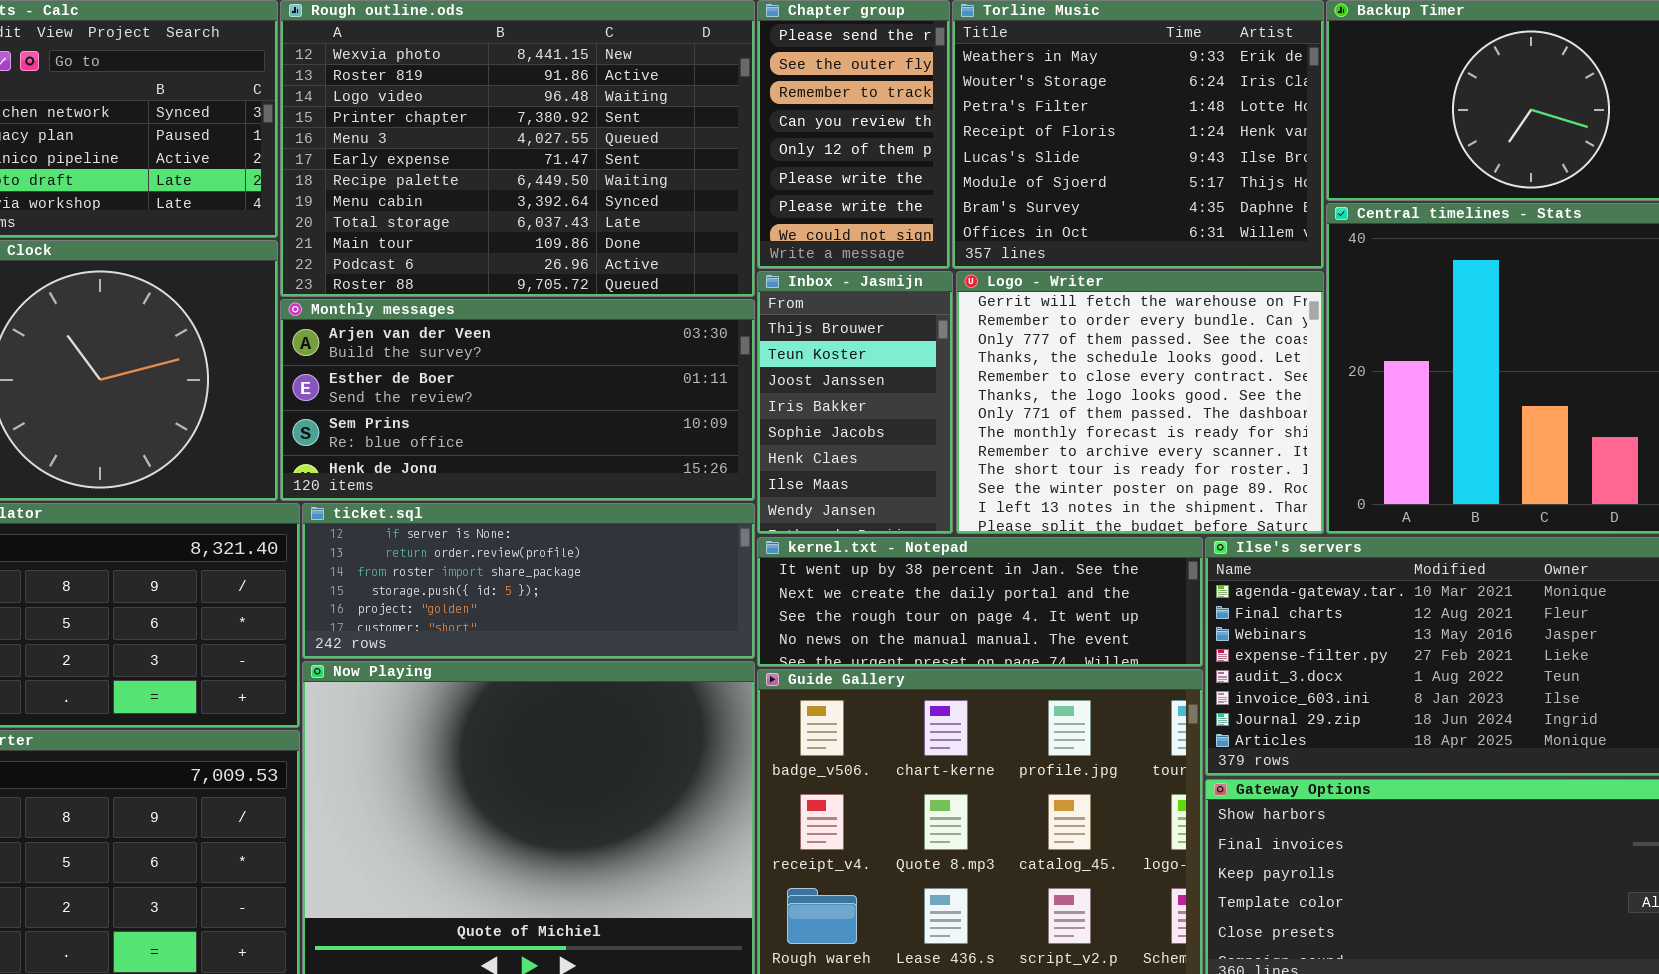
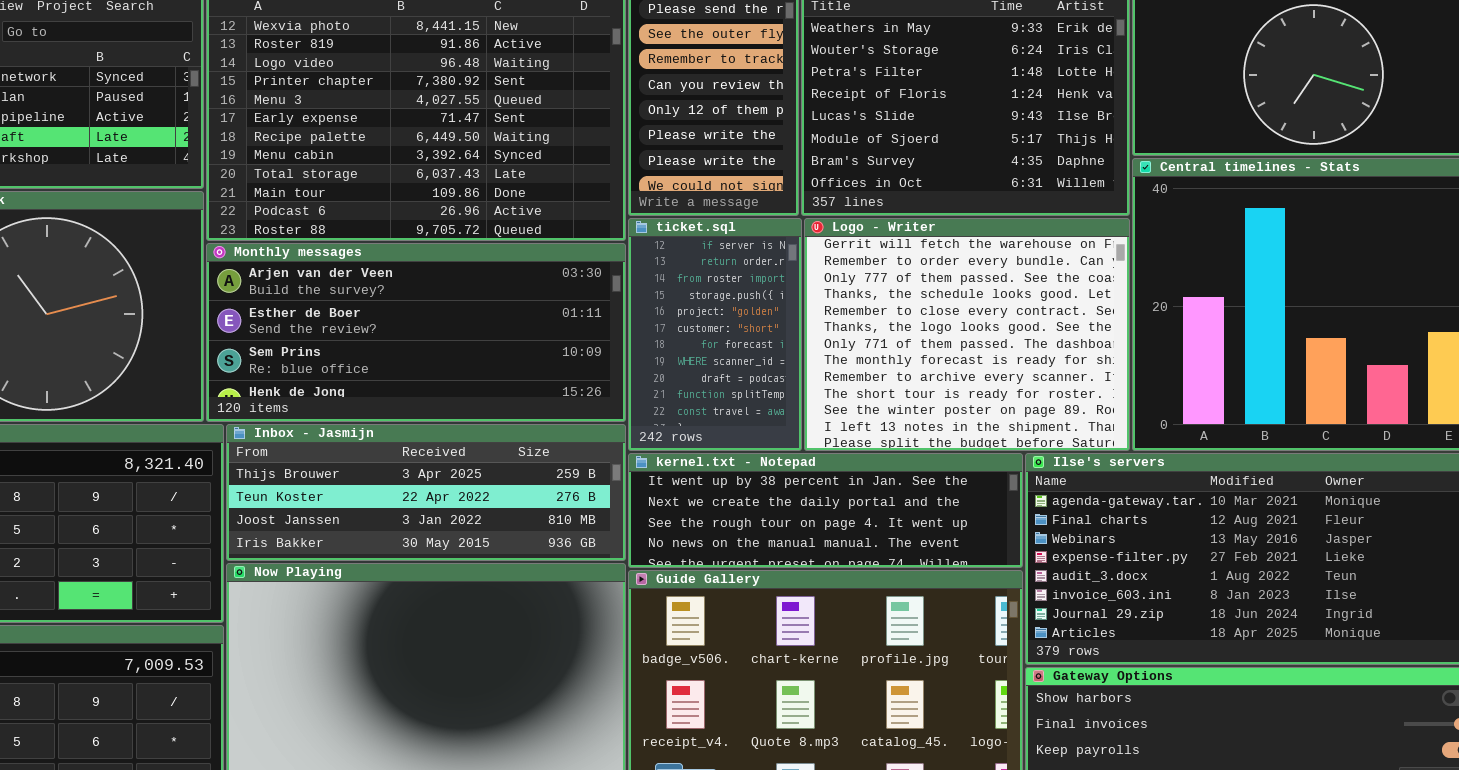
Inbox - Jasmijn: [757,271,953,534] -> [226,424,626,561], moved, resized
ticket.sql: [302,503,755,659] -> [628,218,802,451], moved, resized

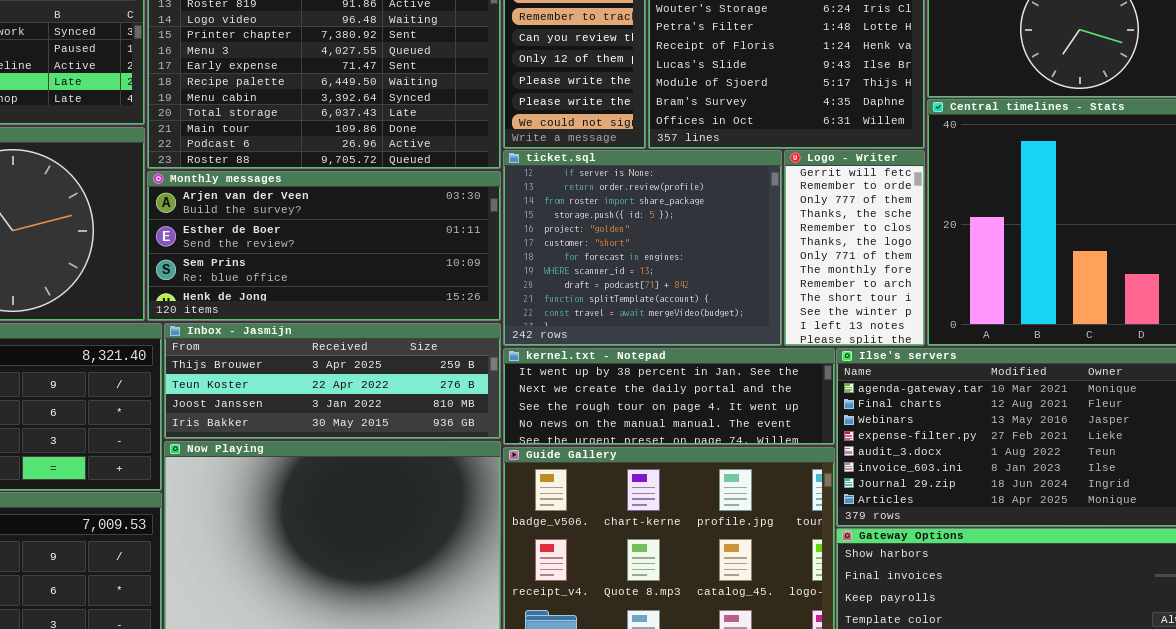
ticket.sql: [628,218,802,451] -> [503,150,782,346], resized
Logo - Writer: [804,218,1130,451] -> [784,150,925,346], resized

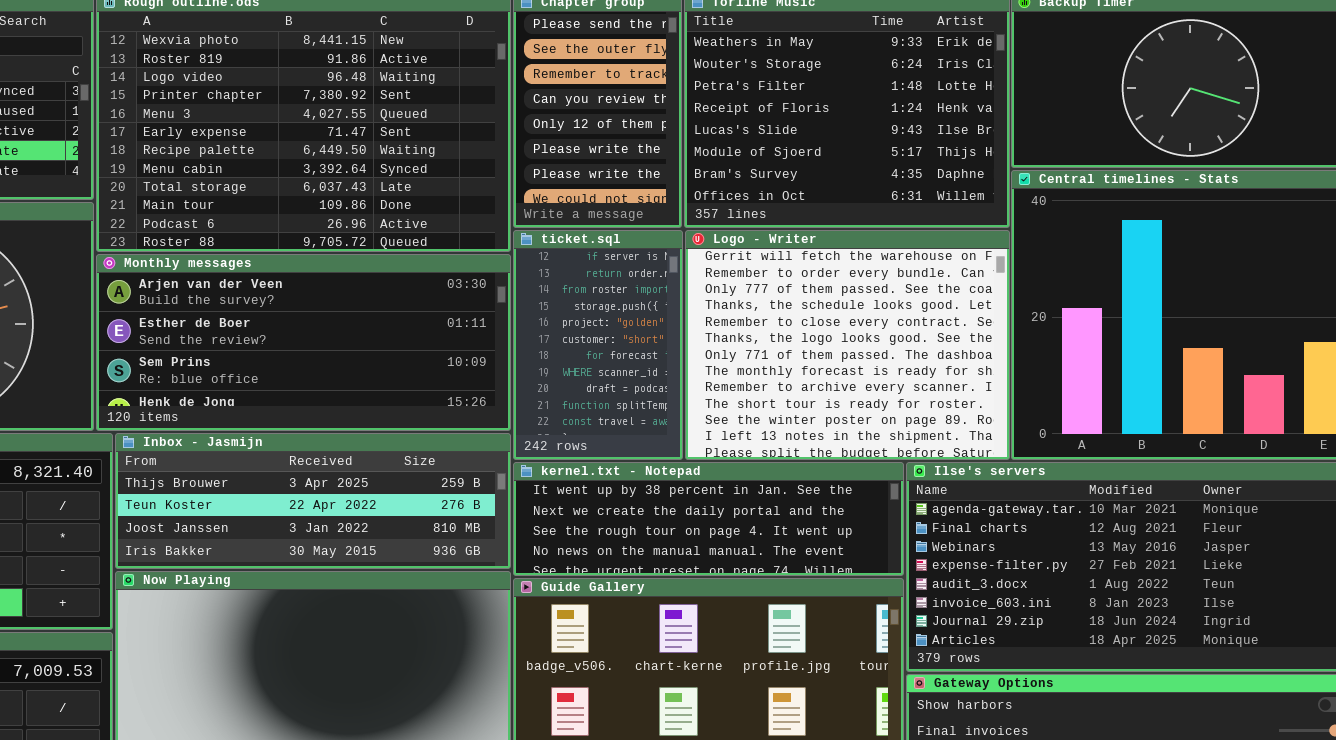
ticket.sql: [503,150,782,346] -> [513,230,683,460], resized
Logo - Writer: [784,150,925,346] -> [685,230,1010,460], resized

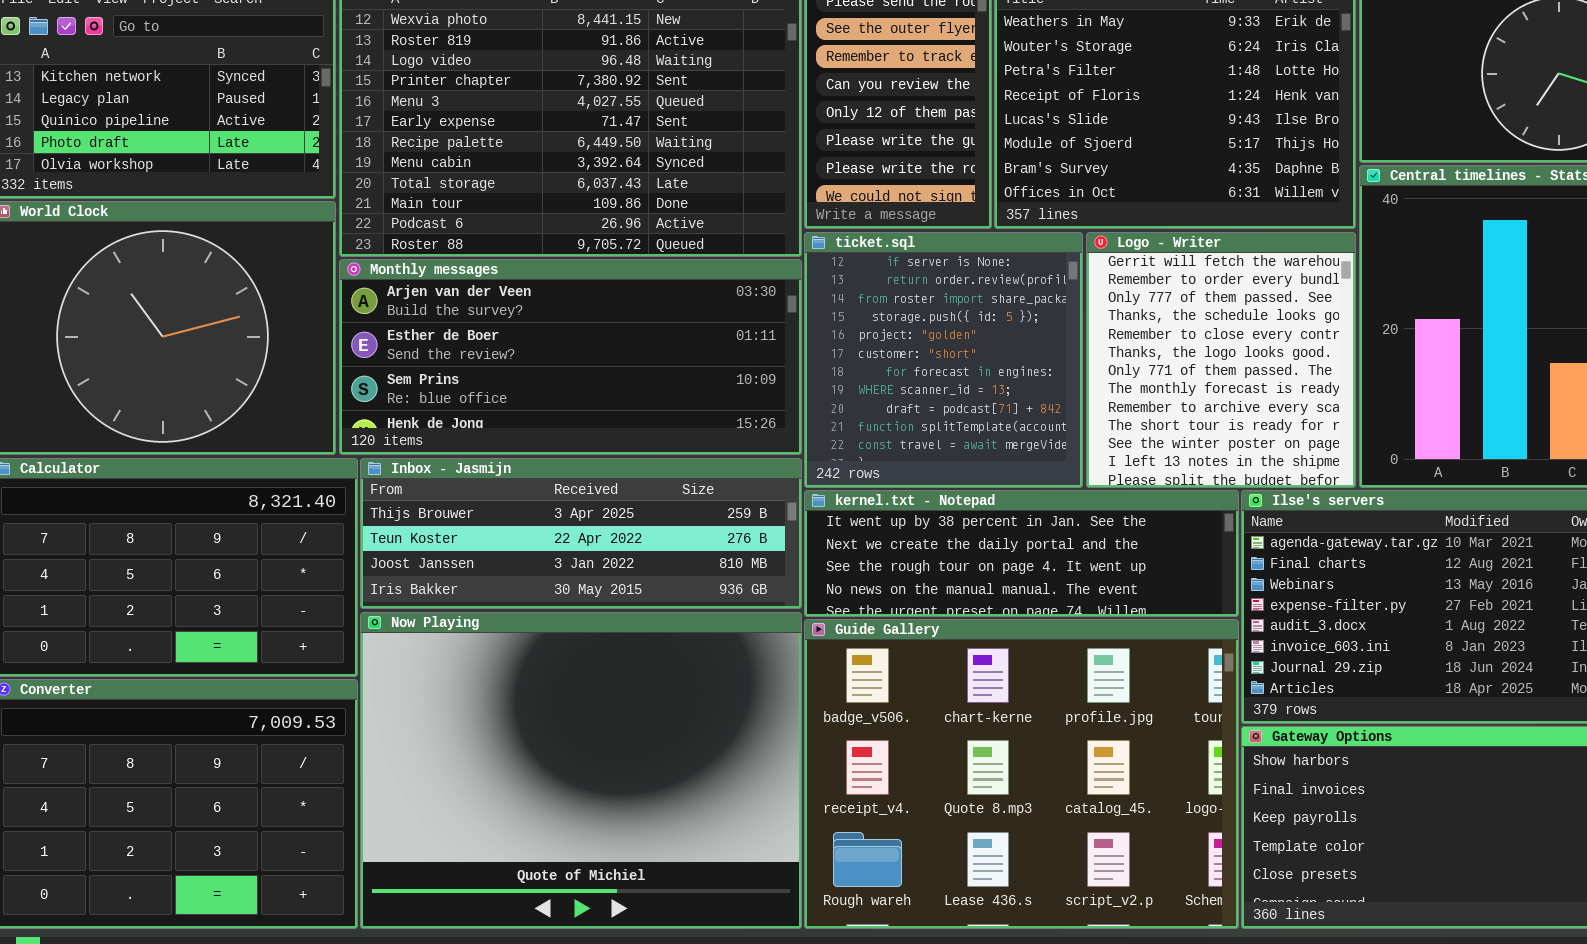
ticket.sql: [513,230,683,460] -> [804,232,1083,488], resized
Logo - Writer: [685,230,1010,460] -> [1086,232,1356,488], resized

